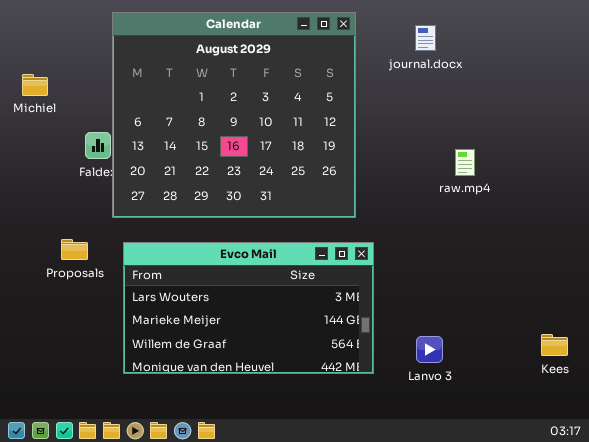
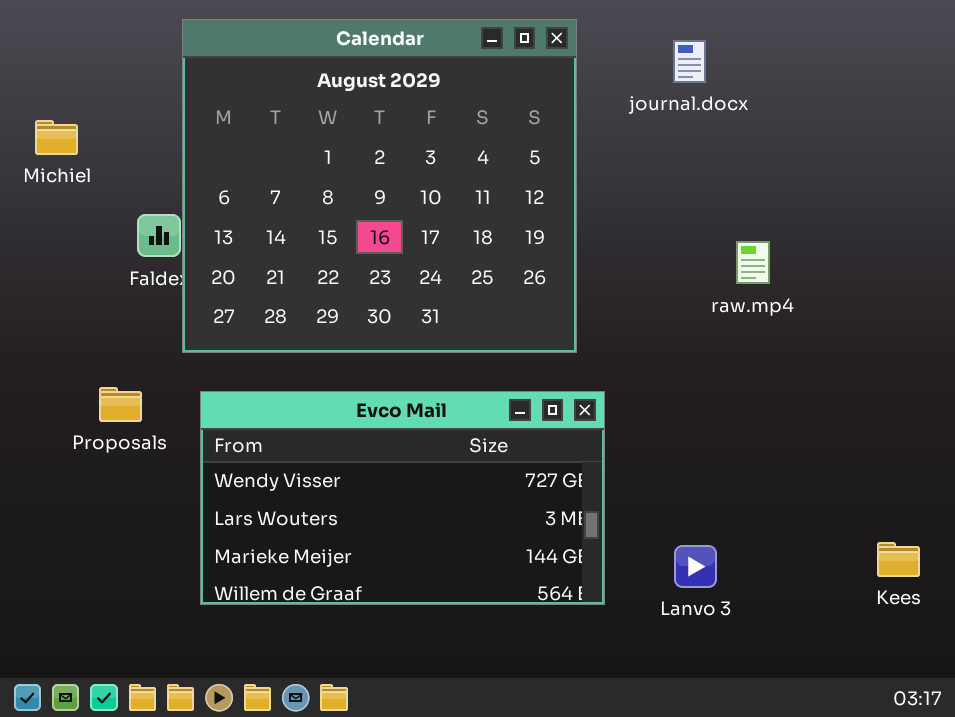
Evco Mail: [123,242,374,374] -> [200,391,605,605], scrolled up 1 row

